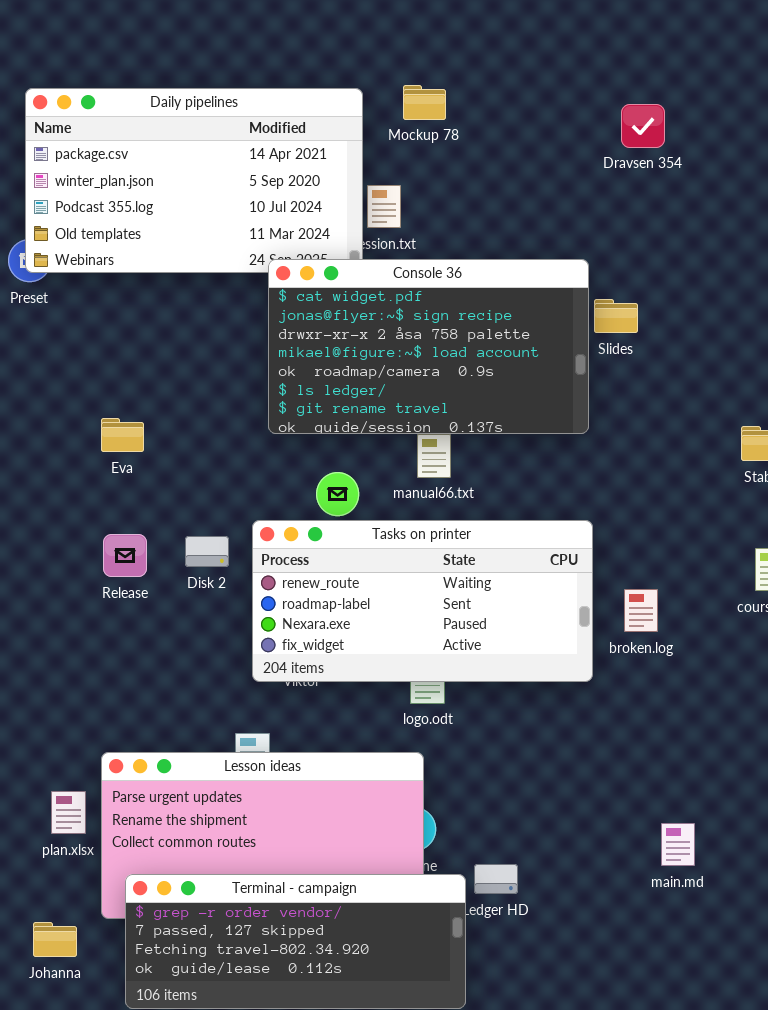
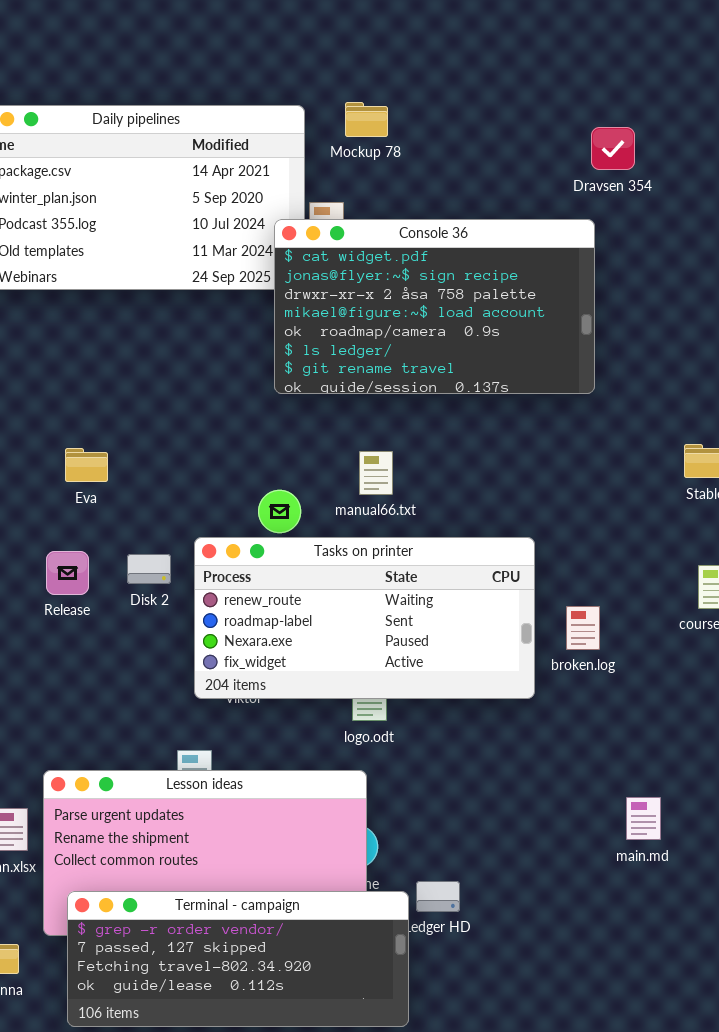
Dravsen 354: [621,104,665,148] -> [591,127,635,170], moved
Console 36: [268,259,589,434] -> [274,219,595,394], moved
Eva: [101,418,144,452] -> [65,448,108,482], moved
main.md: [661,823,695,866] -> [626,797,661,840], moved

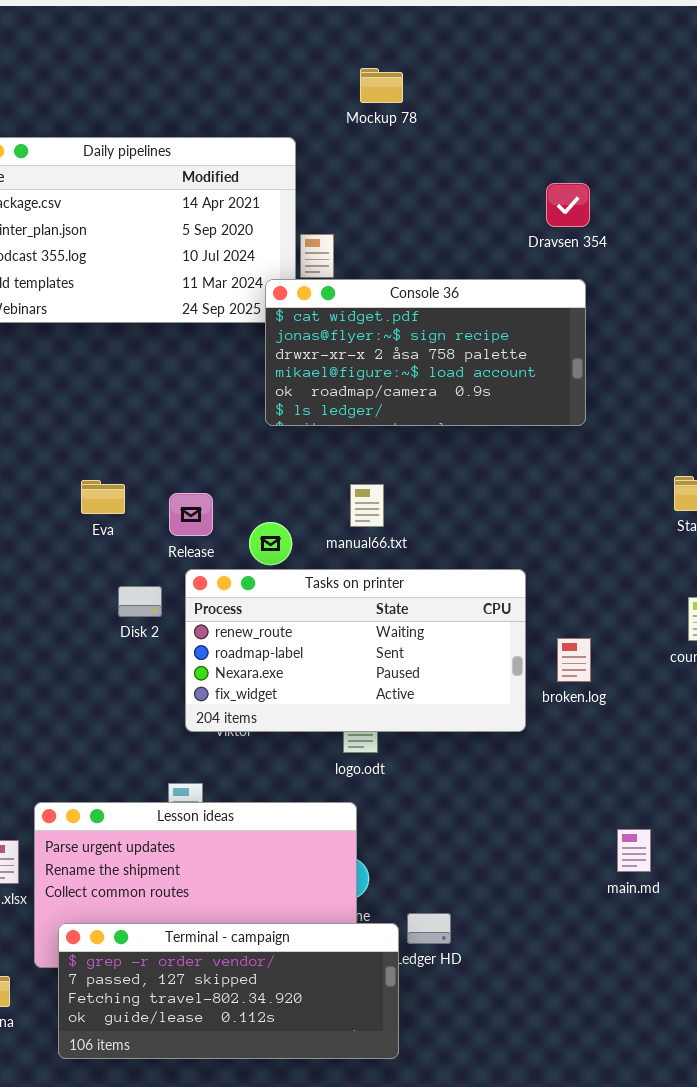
Mockup 78: [345,102,388,137] -> [360,68,403,103], moved
Dravsen 354: [591,127,635,170] -> [546,183,590,227], moved
Console 36: [274,219,595,394] -> [265,279,586,426], resized
Eva: [65,448,108,482] -> [81,480,125,514], moved
Release: [46,551,89,595] -> [169,493,213,536], moved

